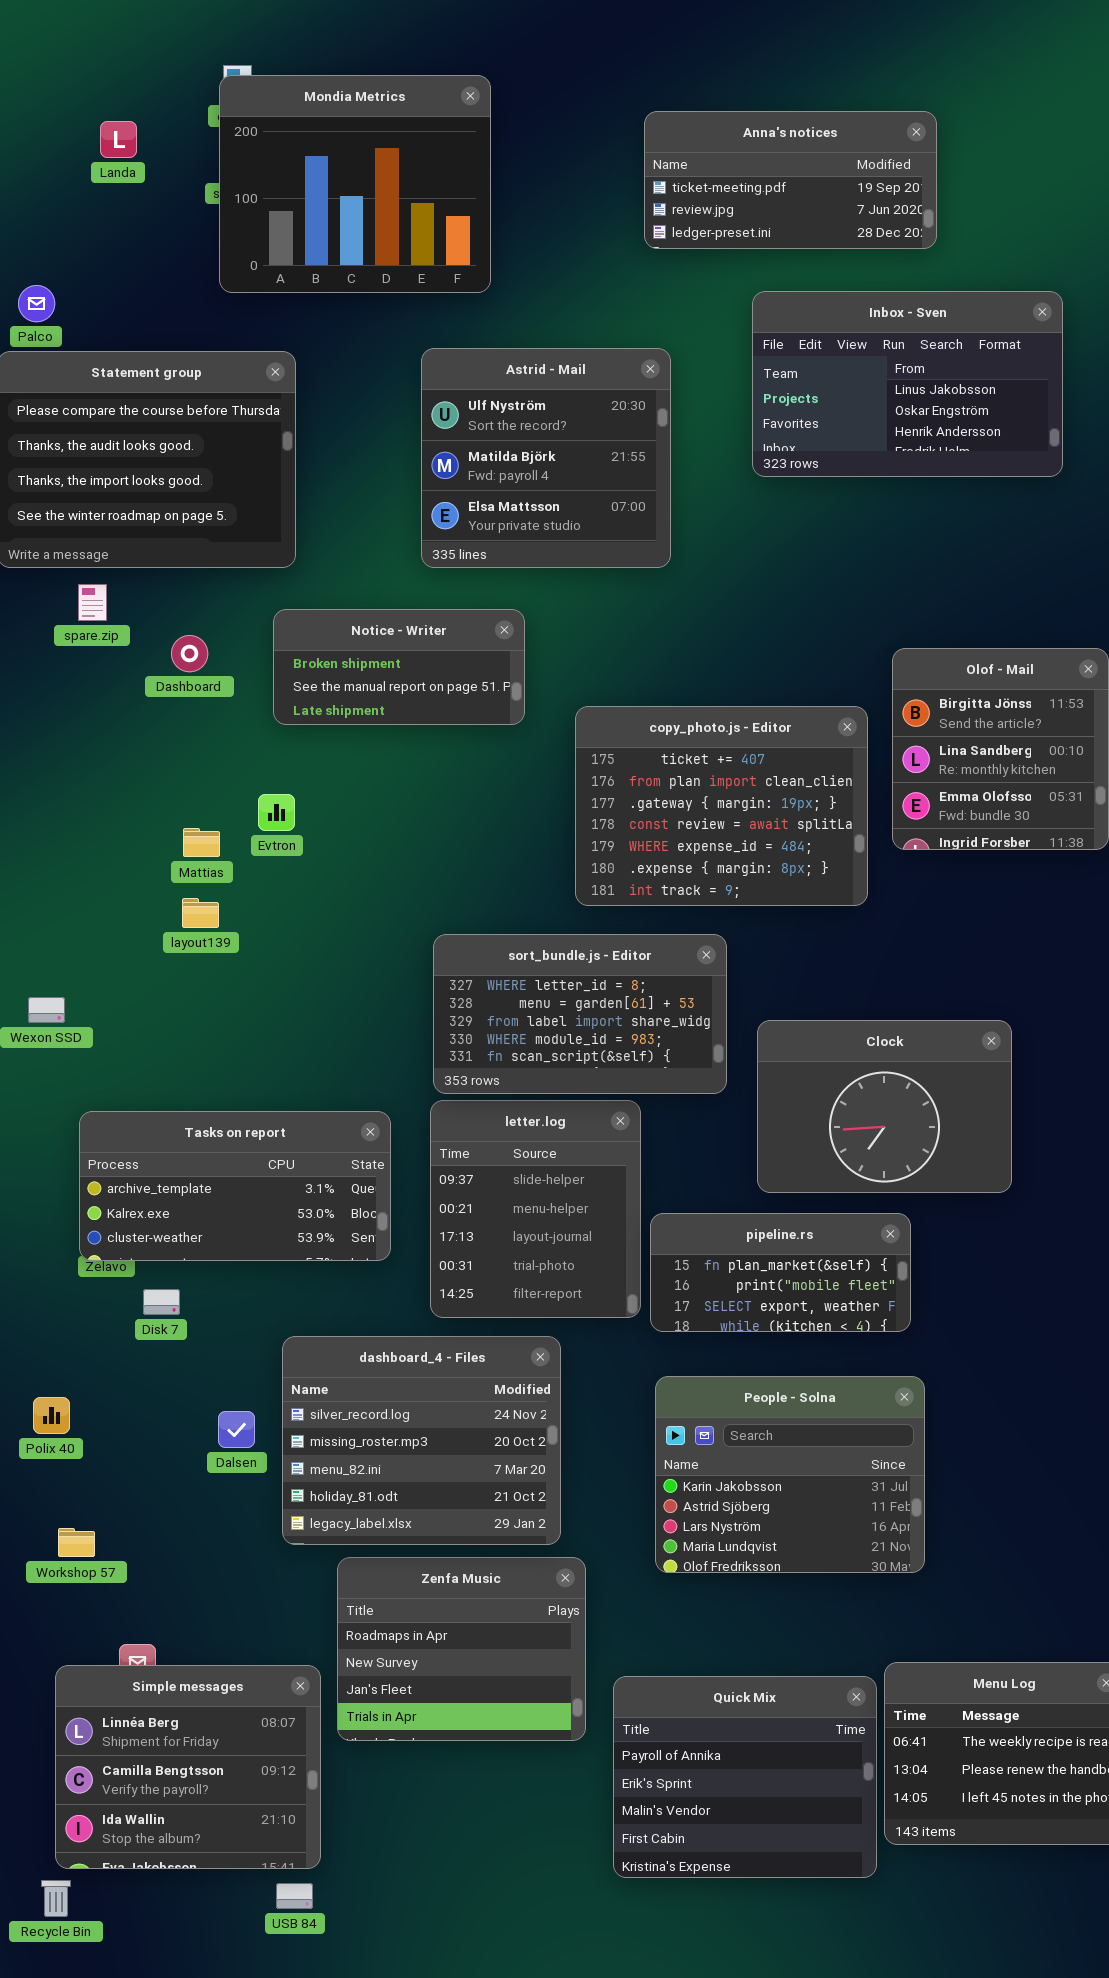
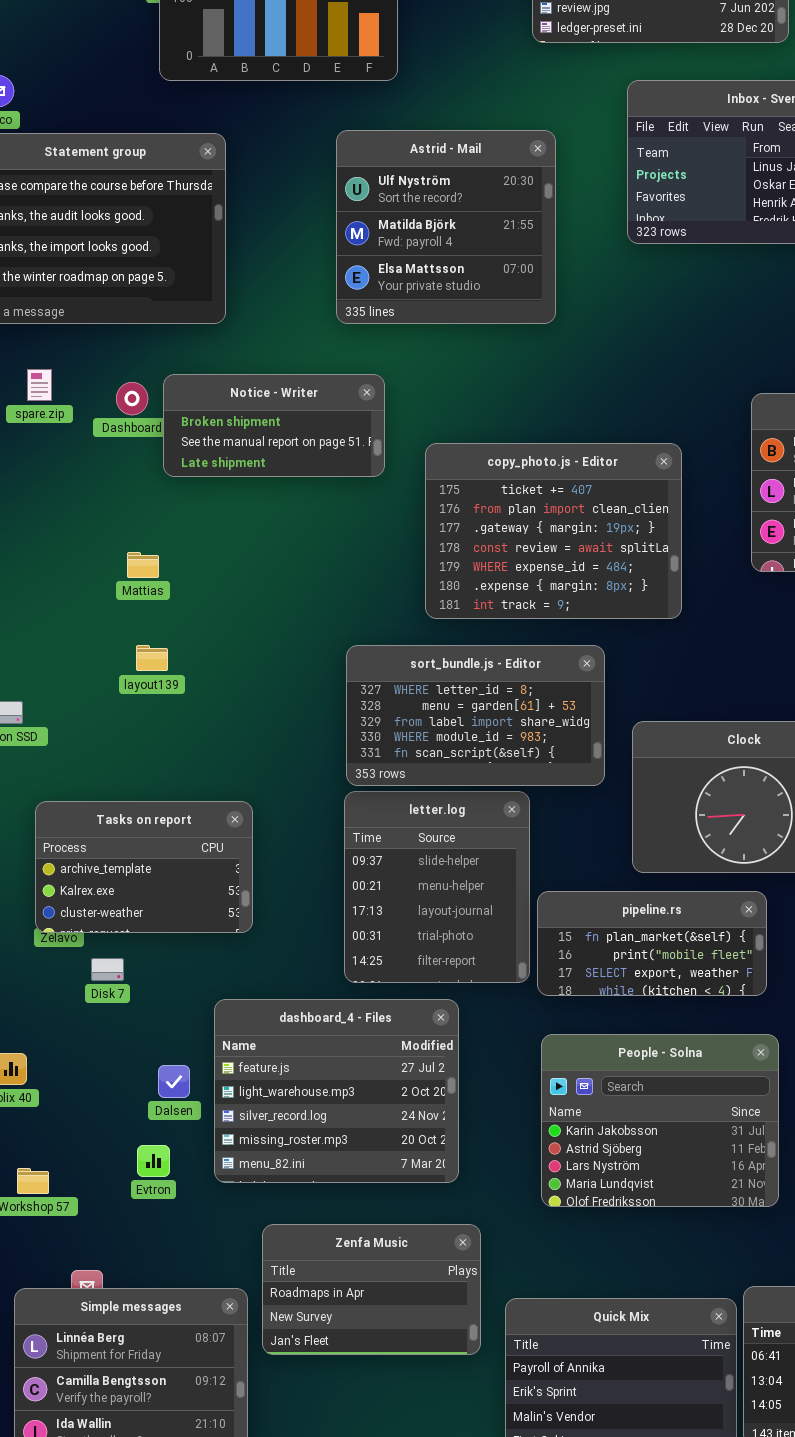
spare.zip: [78,584,107,621] -> [27,369,52,401], moved
Notice - Writer: [273,609,525,725] -> [163,374,385,477], moved
copy_photo.js - Editor: [575,706,868,906] -> [425,443,682,619], moved
Evtron: [258,794,295,831] -> [137,1145,170,1177], moved
layout139: [182,898,219,928] -> [136,645,168,671], moved
Tasks on report: [79,1111,391,1261] -> [35,801,253,933], resized
dashboard_4 - Files: [282,1336,561,1545] -> [214,999,459,1183], scrolled up 2 rows
Zenfa Music: [337,1557,586,1741] -> [262,1224,481,1355], resized

